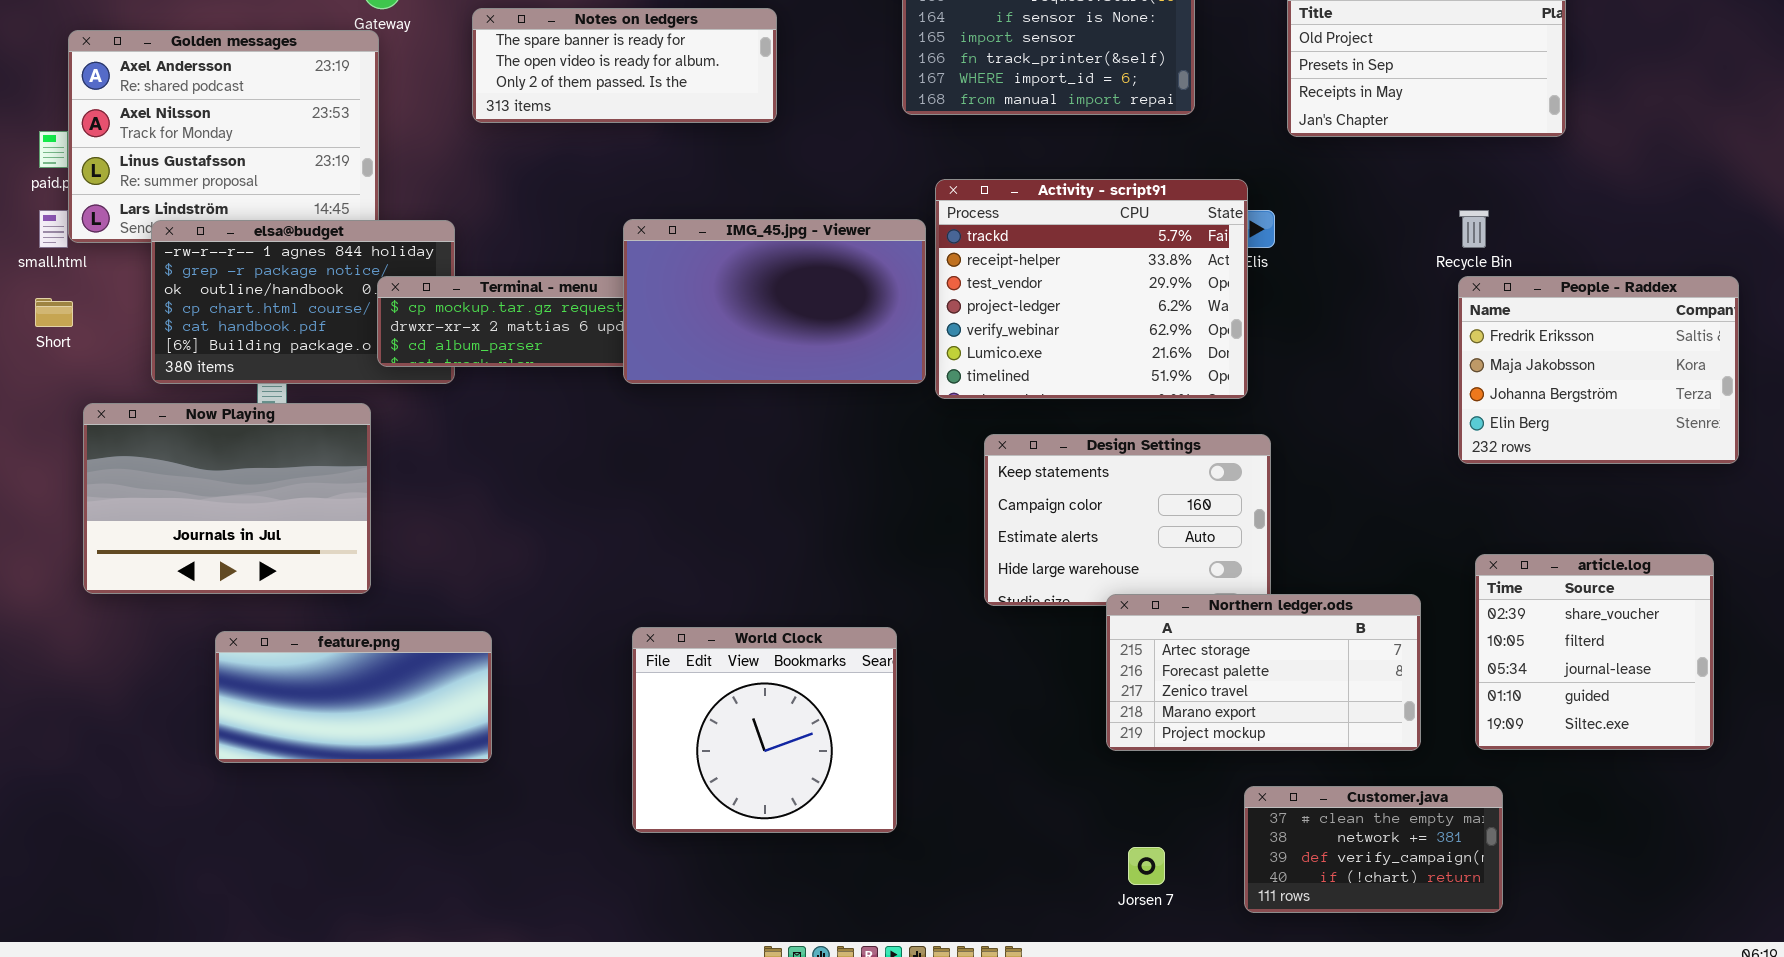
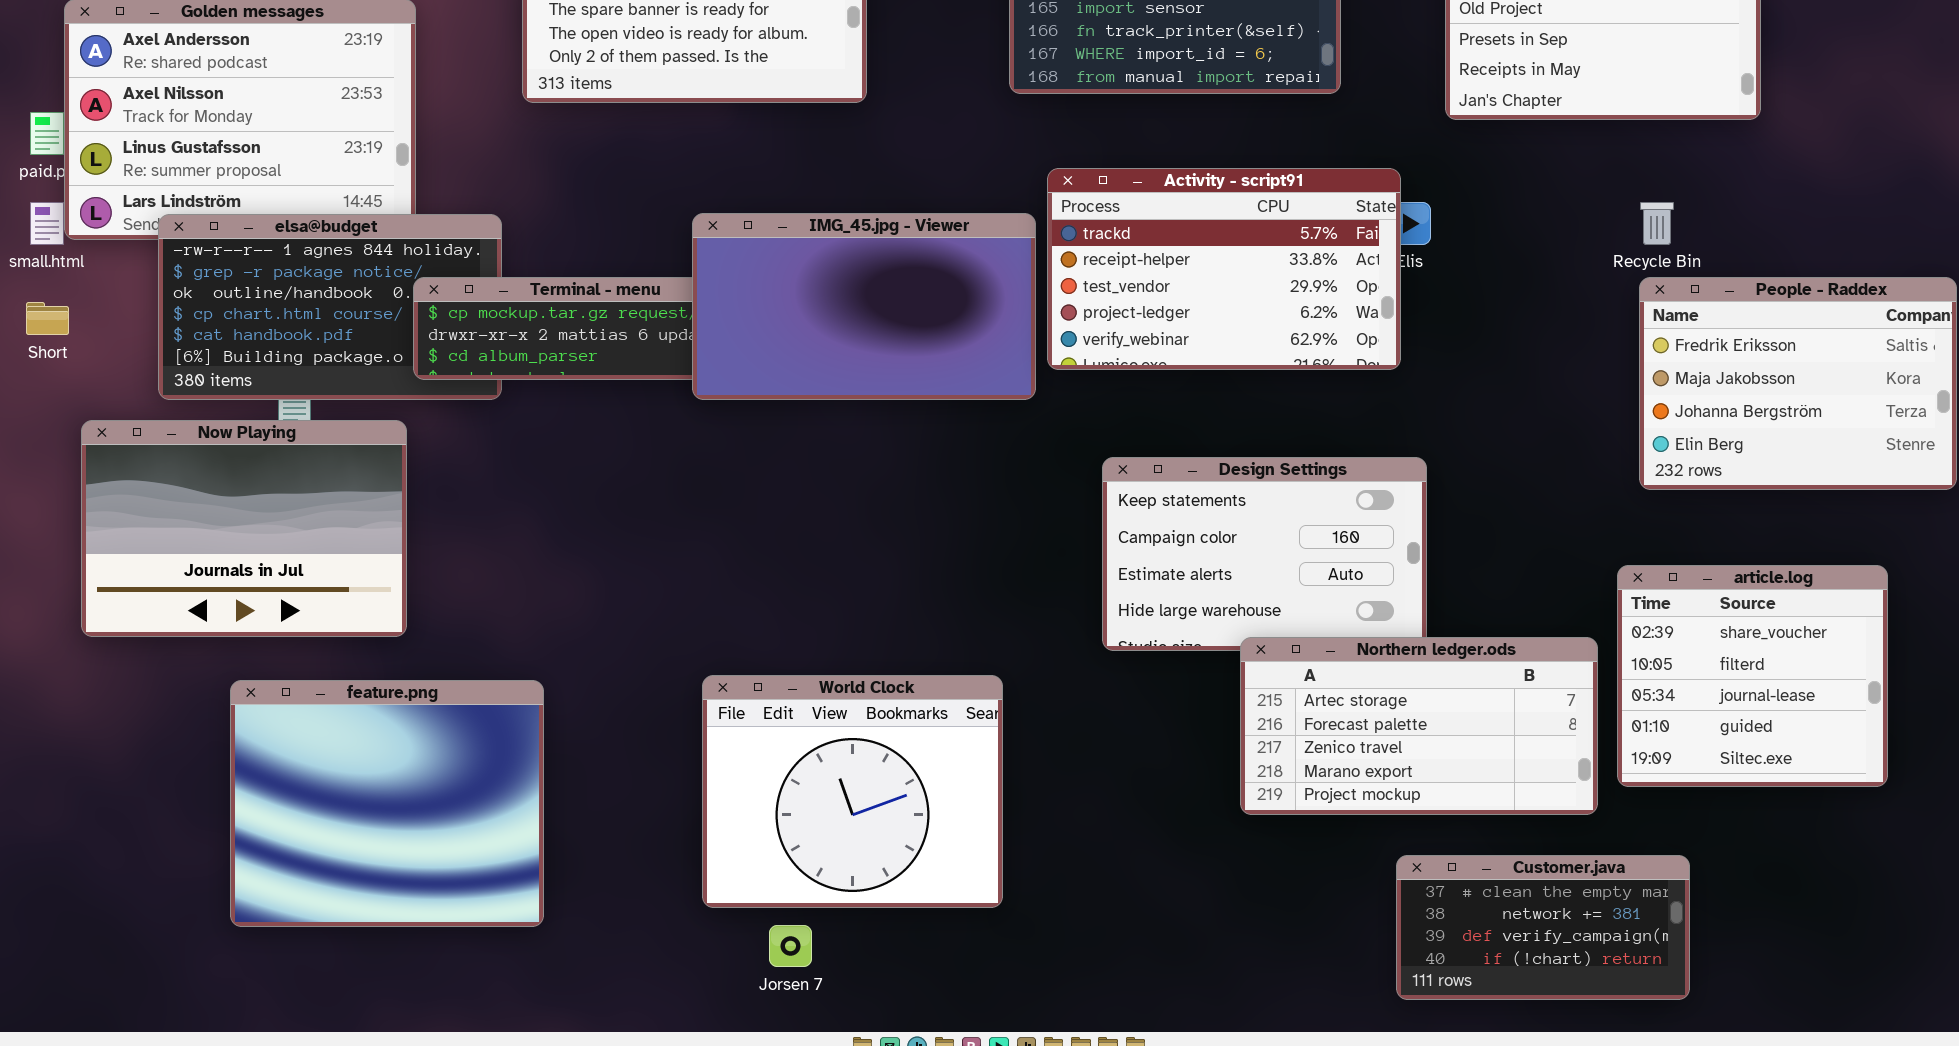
Activity - script91: [935,179,1248,399] -> [1047,168,1401,370], resized
article.log: [1475,554,1714,750] -> [1617,565,1888,787], moved
feature.png: [215,631,492,763] -> [230,680,544,927], resized
Jorsen 7: [1128,847,1165,885] -> [769,925,812,967], moved

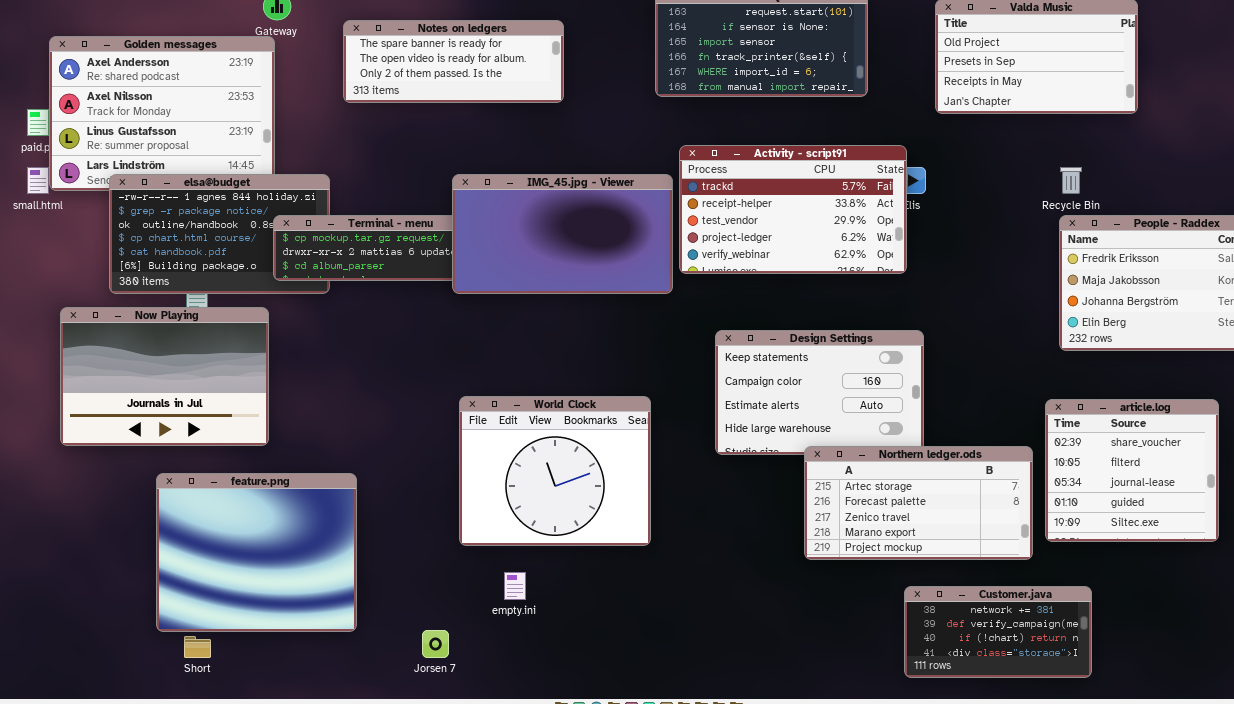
Short: [26,302,69,335] -> [184,636,211,658], moved
World Clock: [702,675,1003,908] -> [459,396,651,546], moved
Customer.java: [1396,855,1690,1000] -> [904,586,1092,678], scrolled down 1 row
Jorsen 7: [769,925,812,967] -> [422,630,449,658], moved

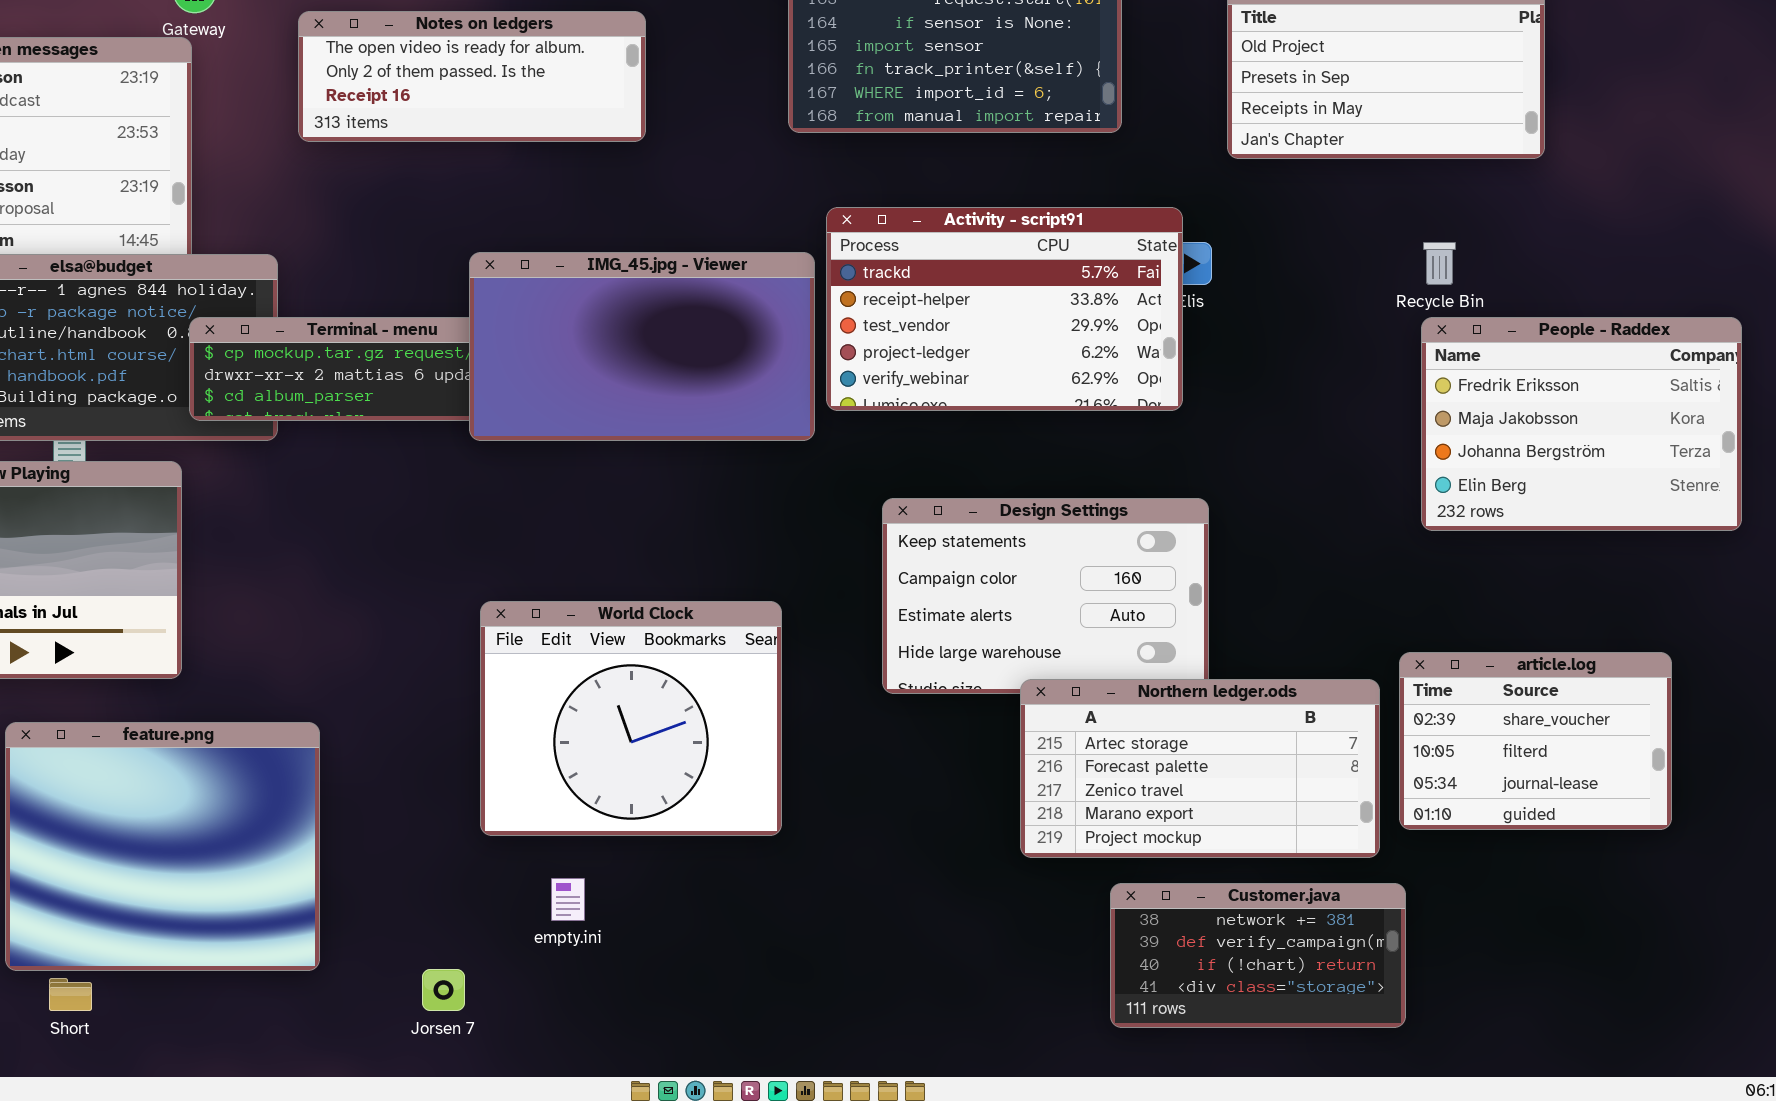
Notes on ledgers: [343,20,564,103] -> [298,11,646,142], scrolled down 1 row
article.log: [1045,399,1219,542] -> [1399,652,1672,830], resized
Customer.java: [904,586,1092,678] -> [1110,883,1406,1028], moved

